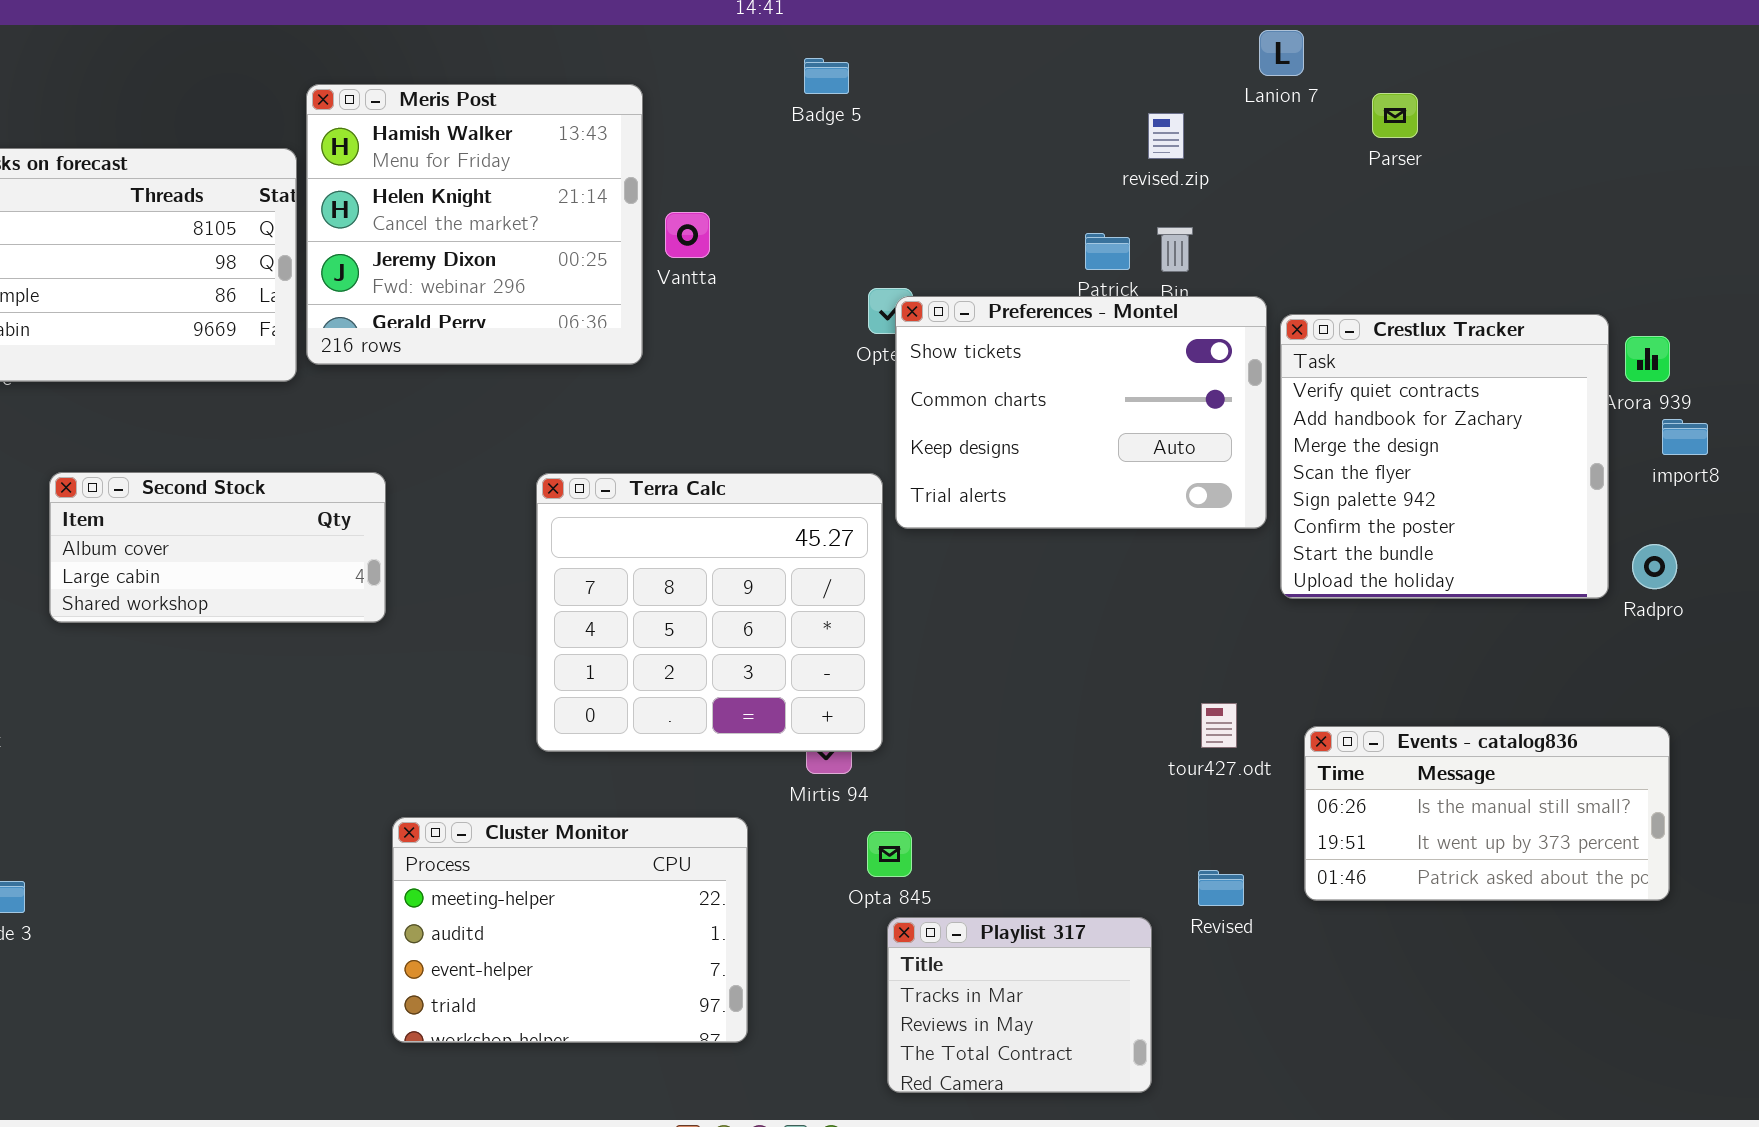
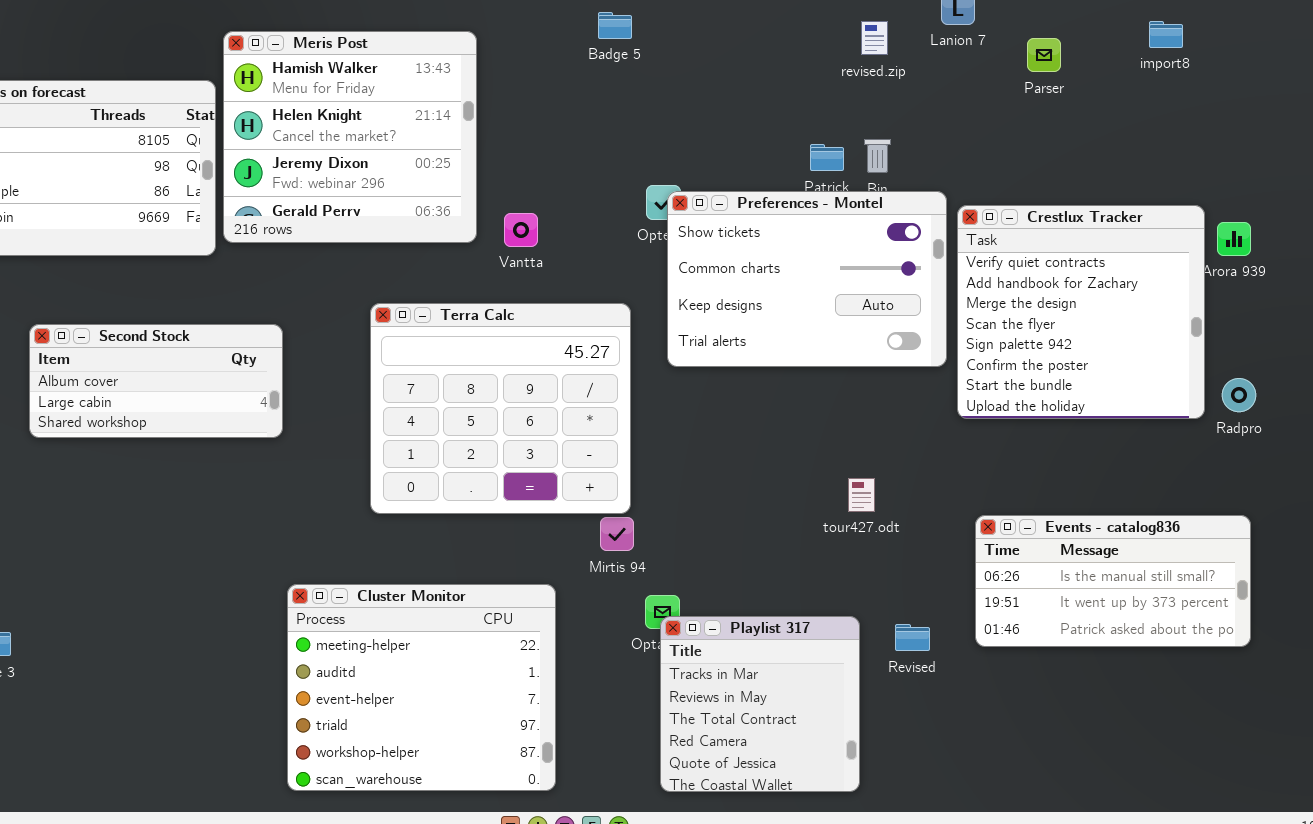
revised.zip: [1148,113,1184,159] -> [861,21,888,55], moved
Vantta: [665,212,710,258] -> [504,213,538,247], moved
import8: [1662,419,1708,455] -> [1149,21,1183,48], moved
Terra Calc: [536,473,883,752] -> [370,303,631,514], moved
tour427.odt: [1201,703,1237,748] -> [848,478,875,512], moved
Cluster Monitor: [392,817,748,1043] -> [287,584,556,791], resized
Playlist 317: [887,917,1152,1093] -> [660,616,860,792], resized

